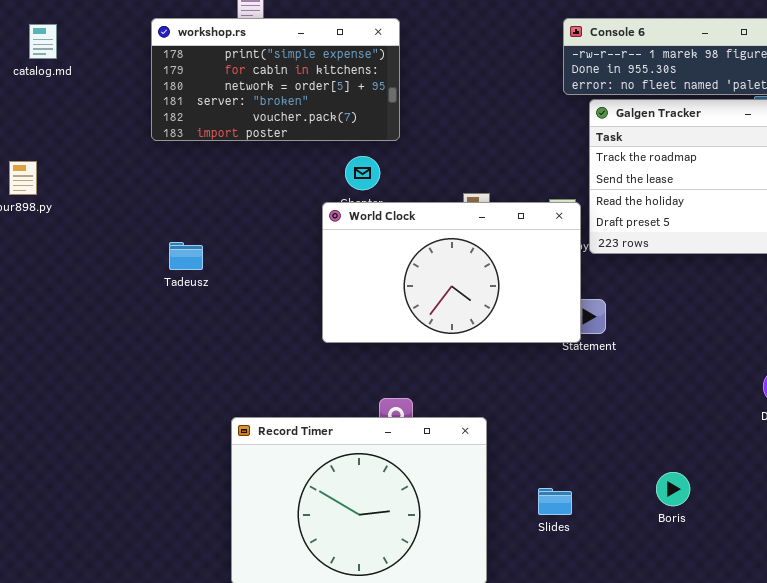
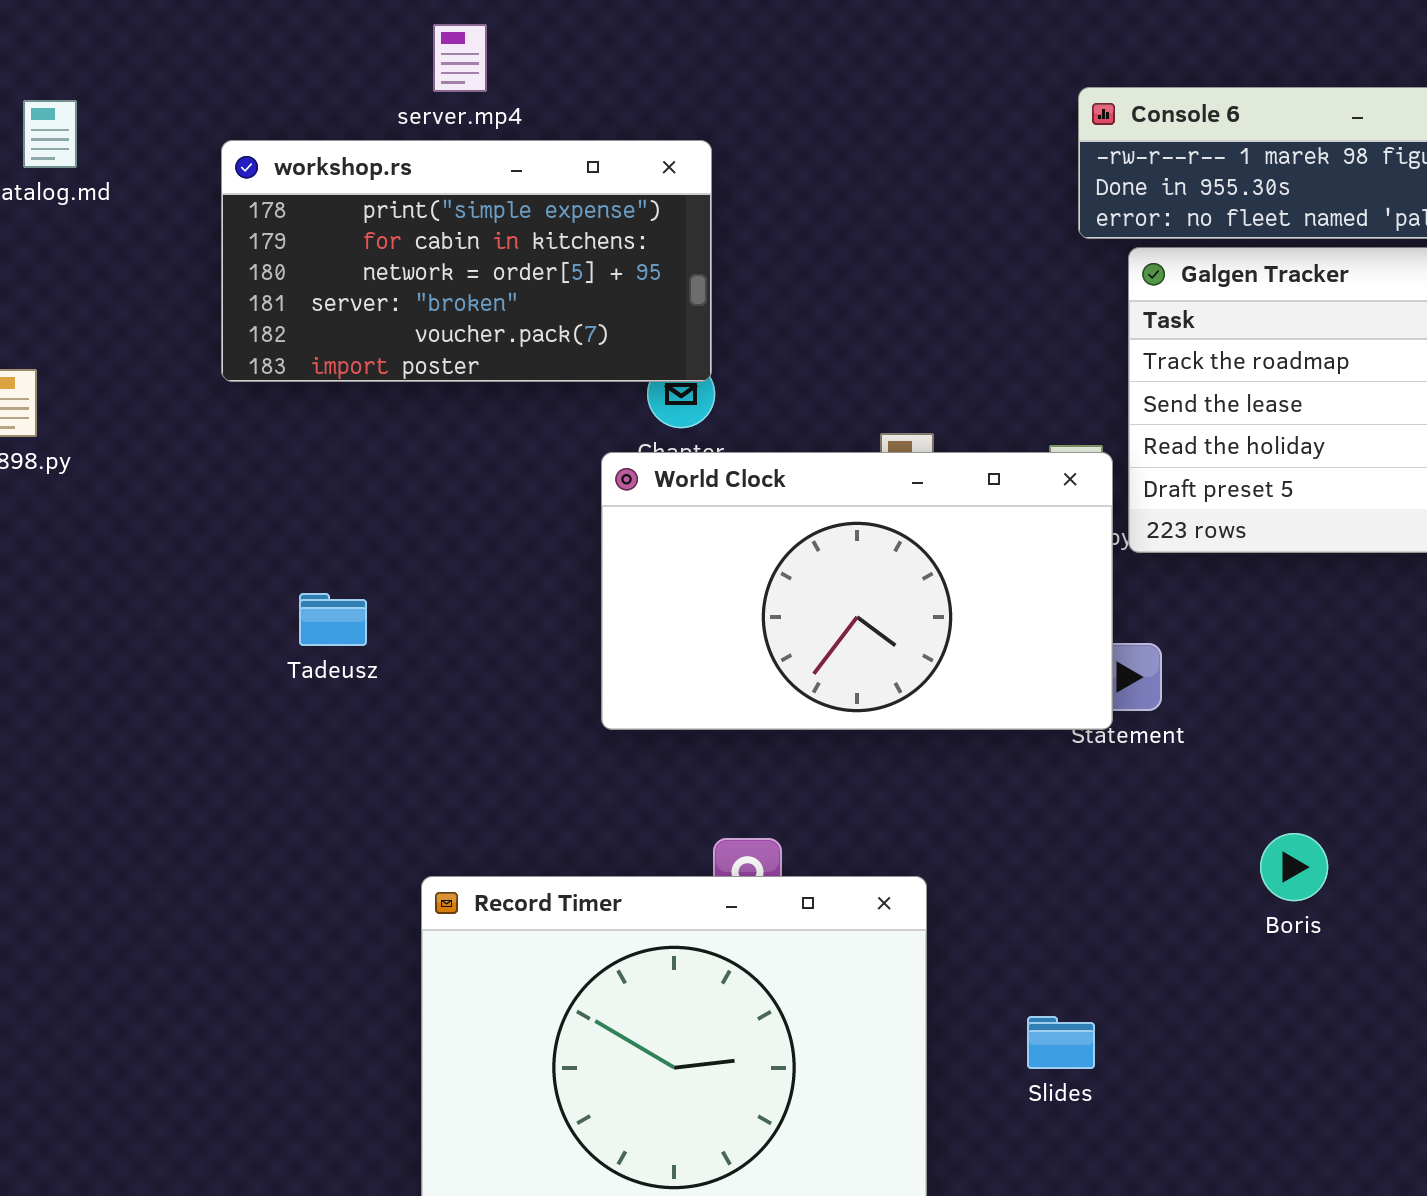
workshop.rs: [151,18,400,141] -> [221,140,712,382], moved
Tadeusz: [169,242,203,270] -> [299,593,367,646], moved
Boris: [656,472,690,506] -> [1260,833,1328,901], moved

